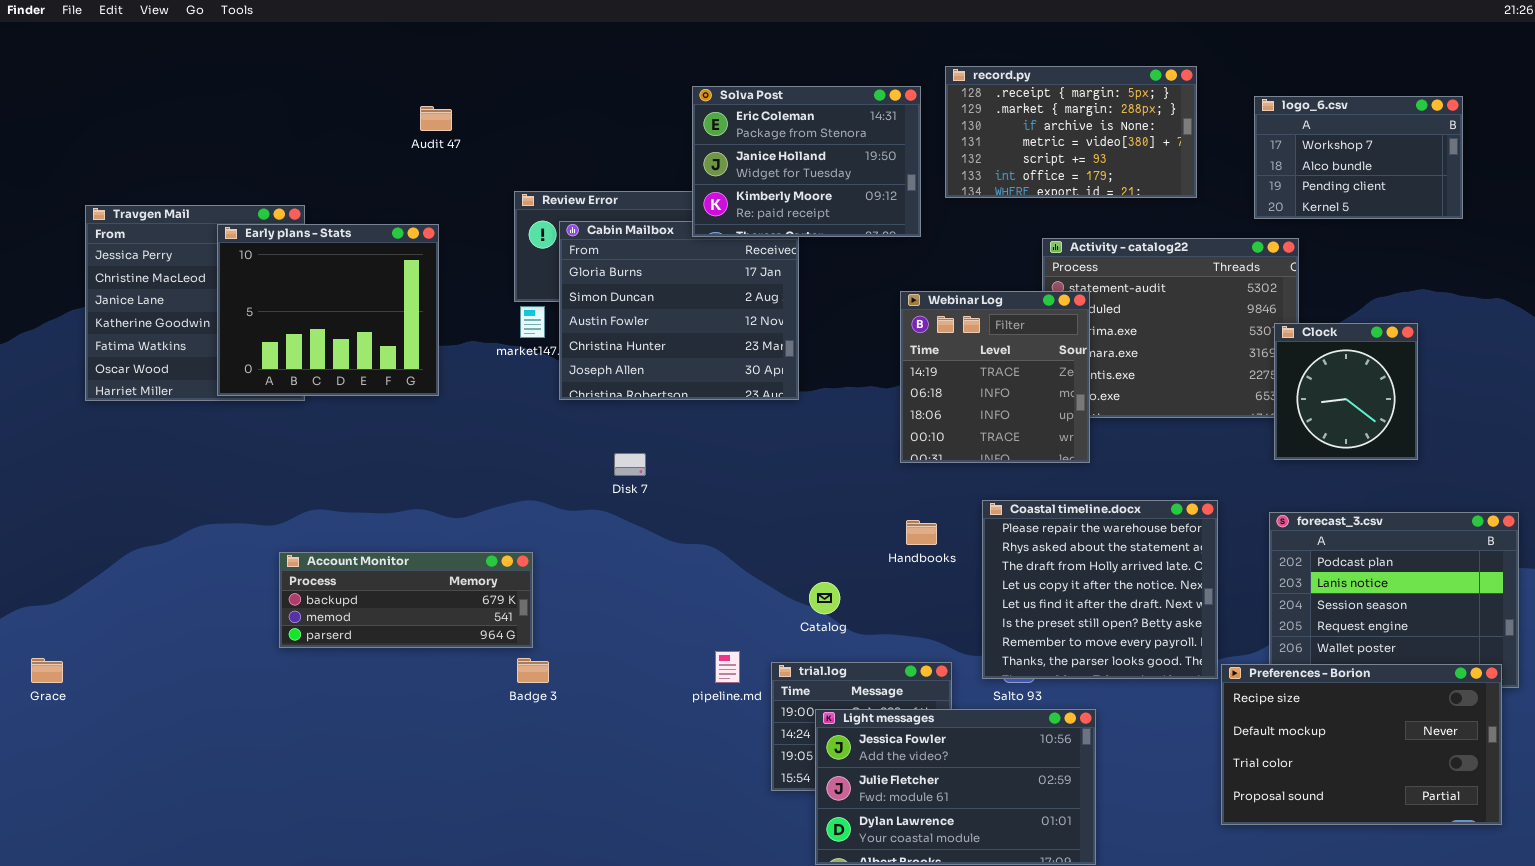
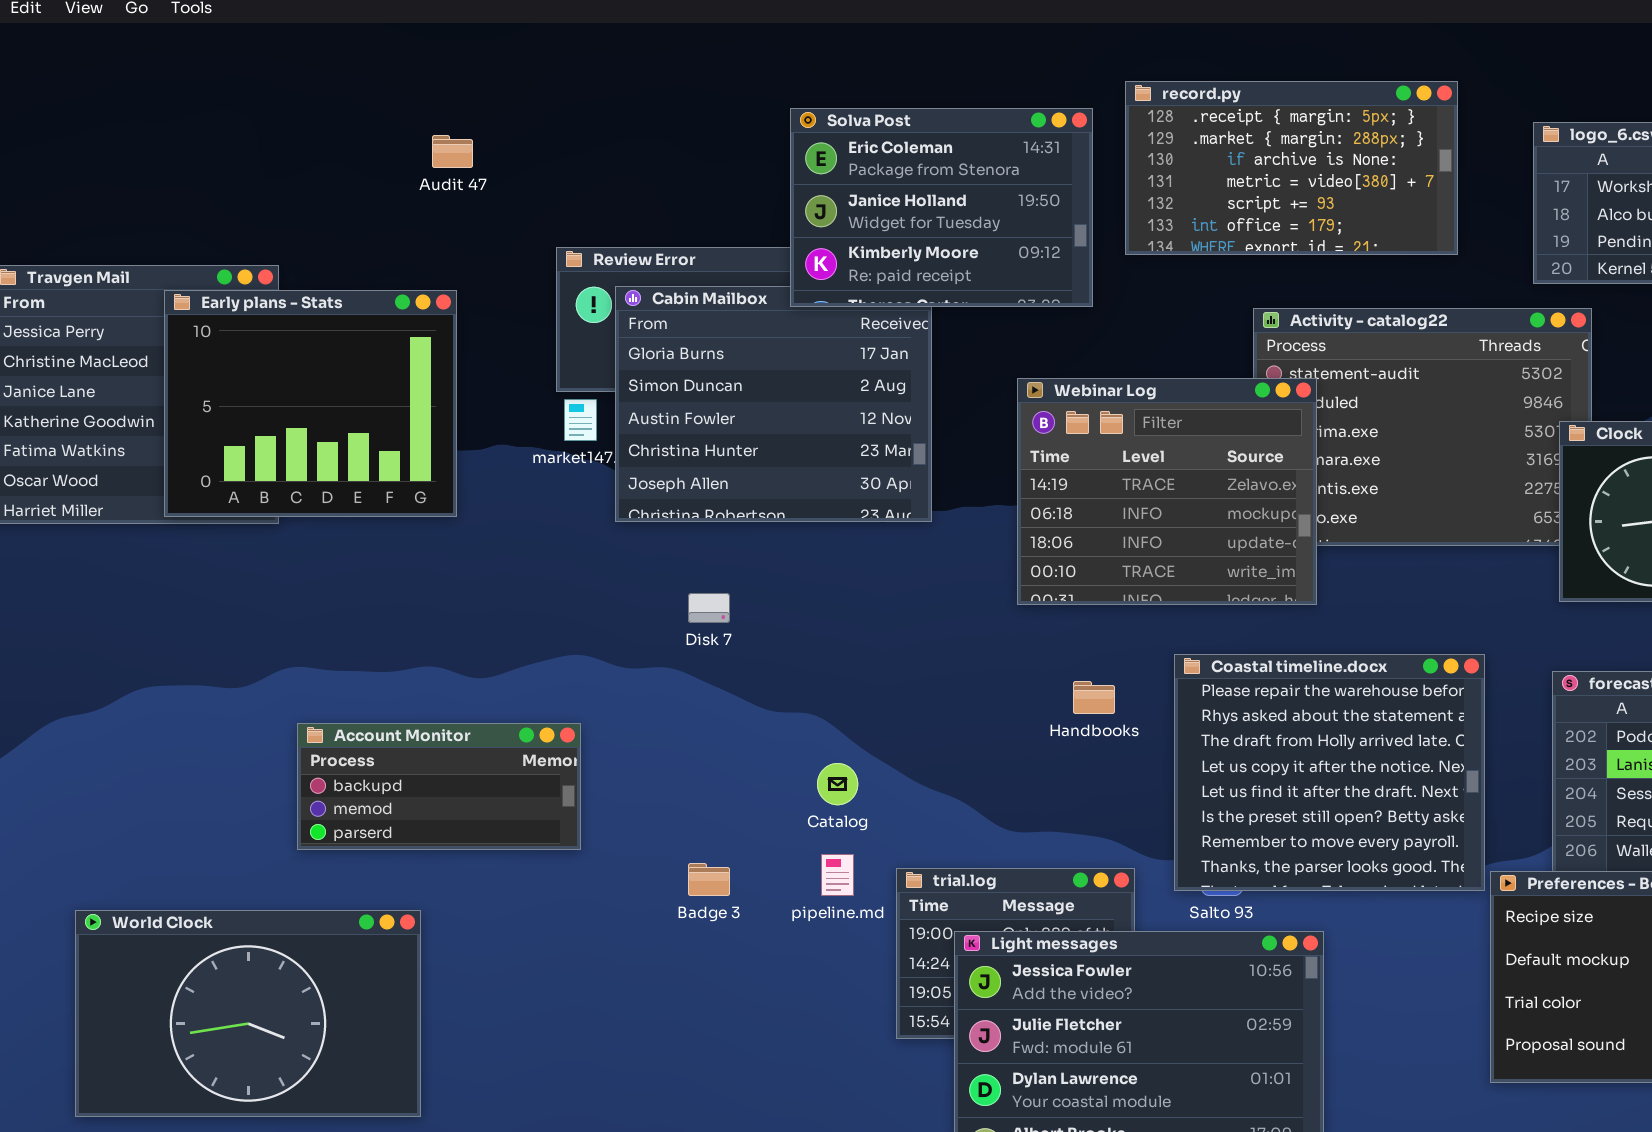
Webinar Log: [900,291,1090,463] -> [1017,378,1317,605], resized
Account Monitor: [279,552,533,648] -> [297,723,581,850], resized
Catalog: [809,582,840,614] -> [817,763,858,805], moved
Badge 3: [517,658,549,683] -> [688,863,730,896], moved
World Clock: none -> [75,910,421,1117], opened

